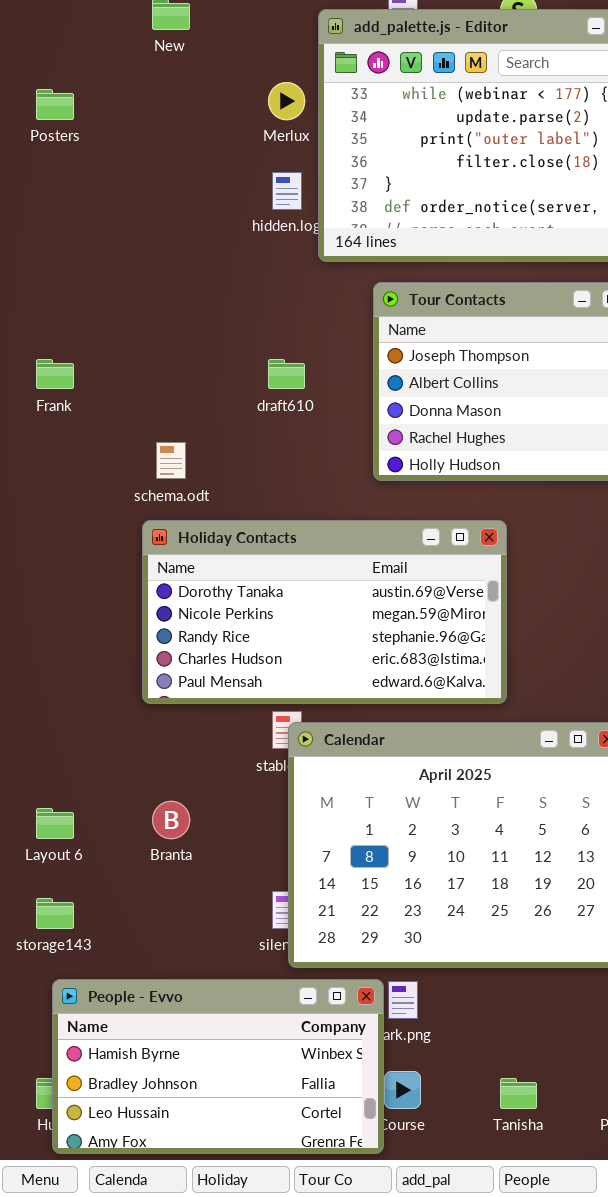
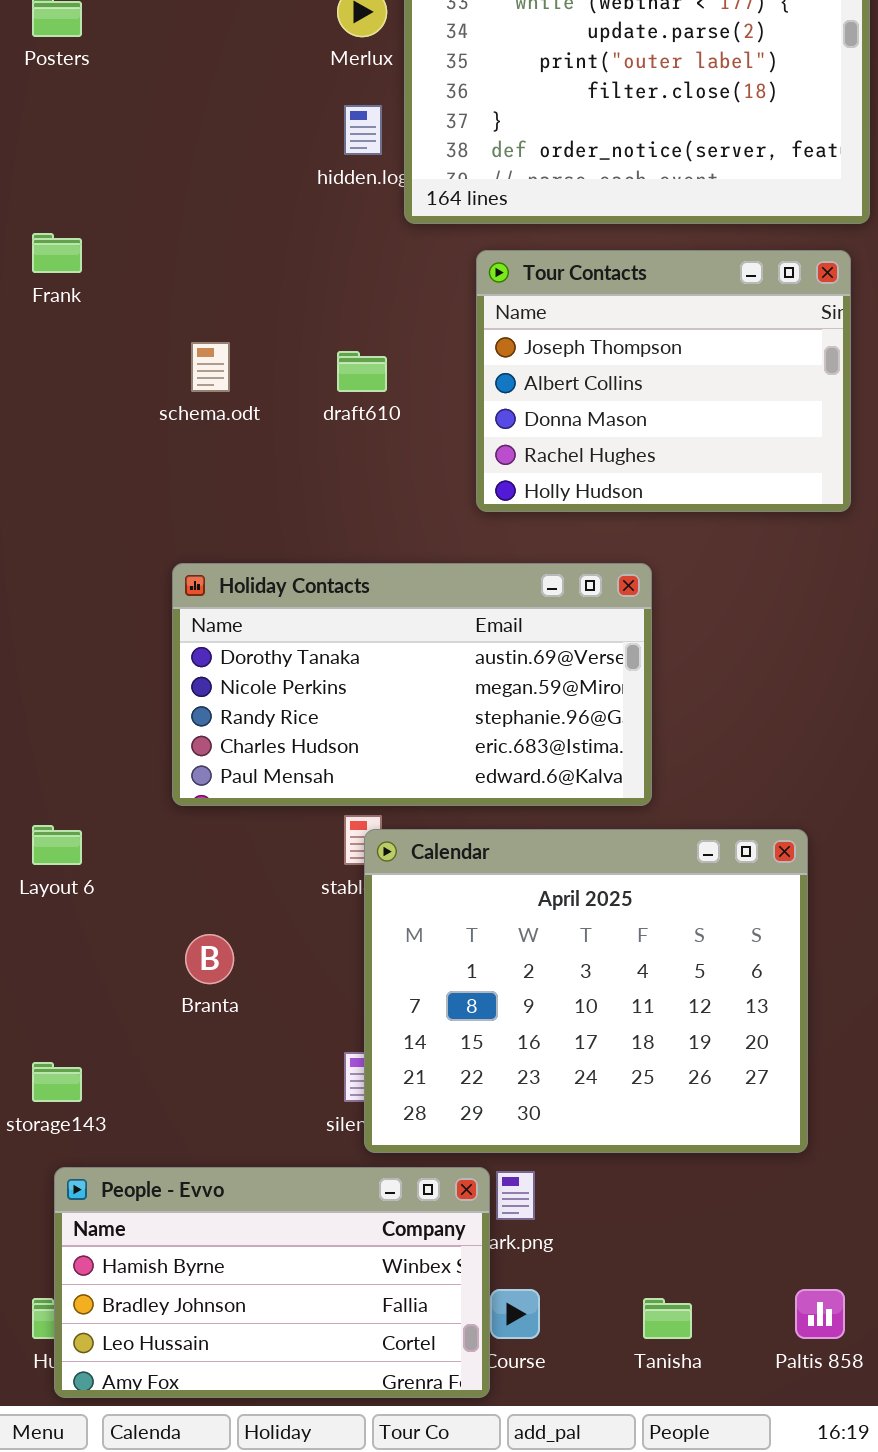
Frank: [36,359,74,389] -> [32,233,82,273], moved
schema.odt: [156,442,186,479] -> [191,342,230,392], moved
Layout 6: [36,808,74,839] -> [32,825,82,865], moved

